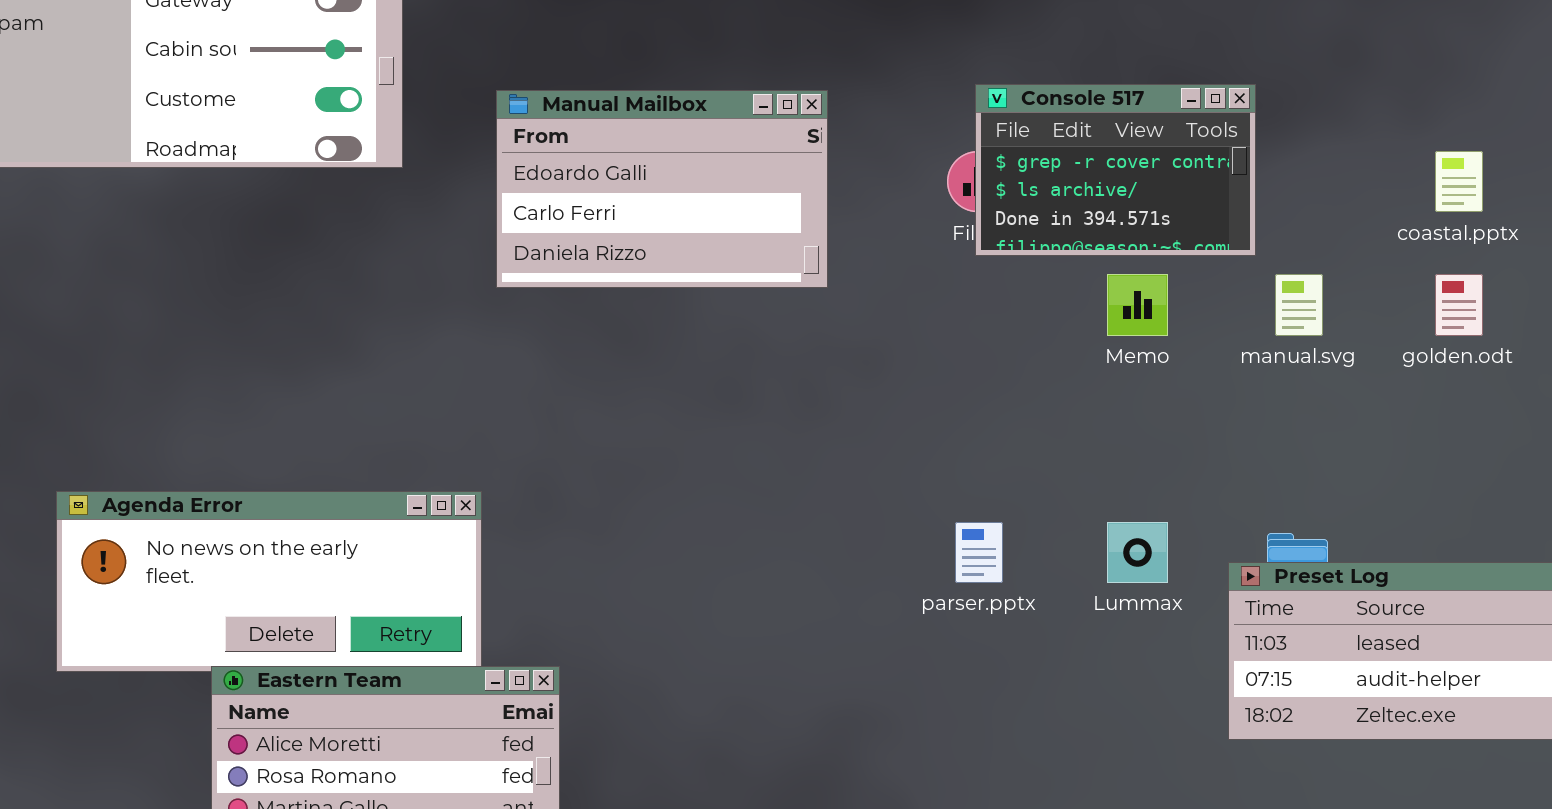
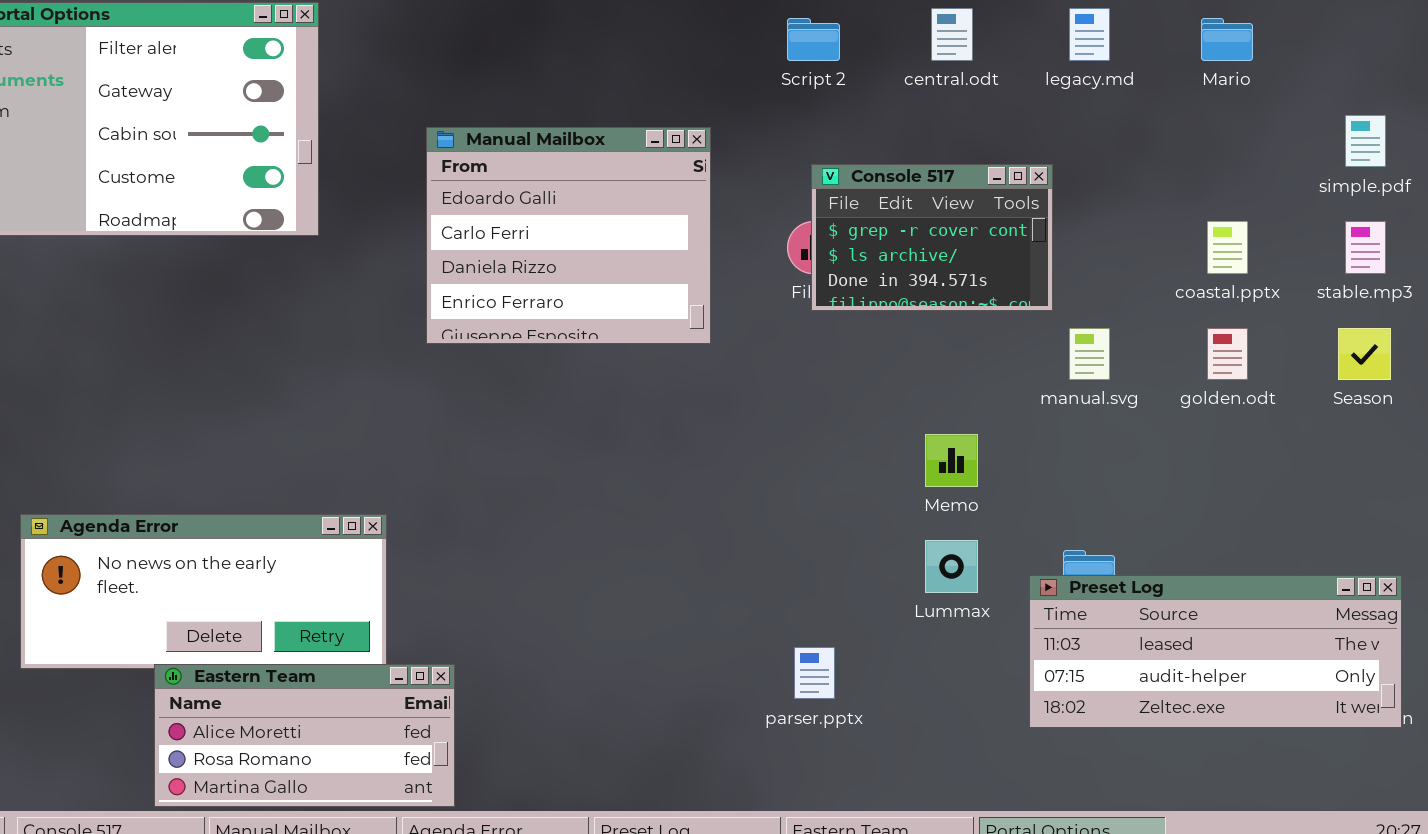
Manual Mailbox: [496,90,828,288] -> [426,127,711,344], moved, resized
Memo: [1107,274,1168,336] -> [925,434,978,487], moved
parser.pptx: [955,522,1003,583] -> [794,647,835,699], moved

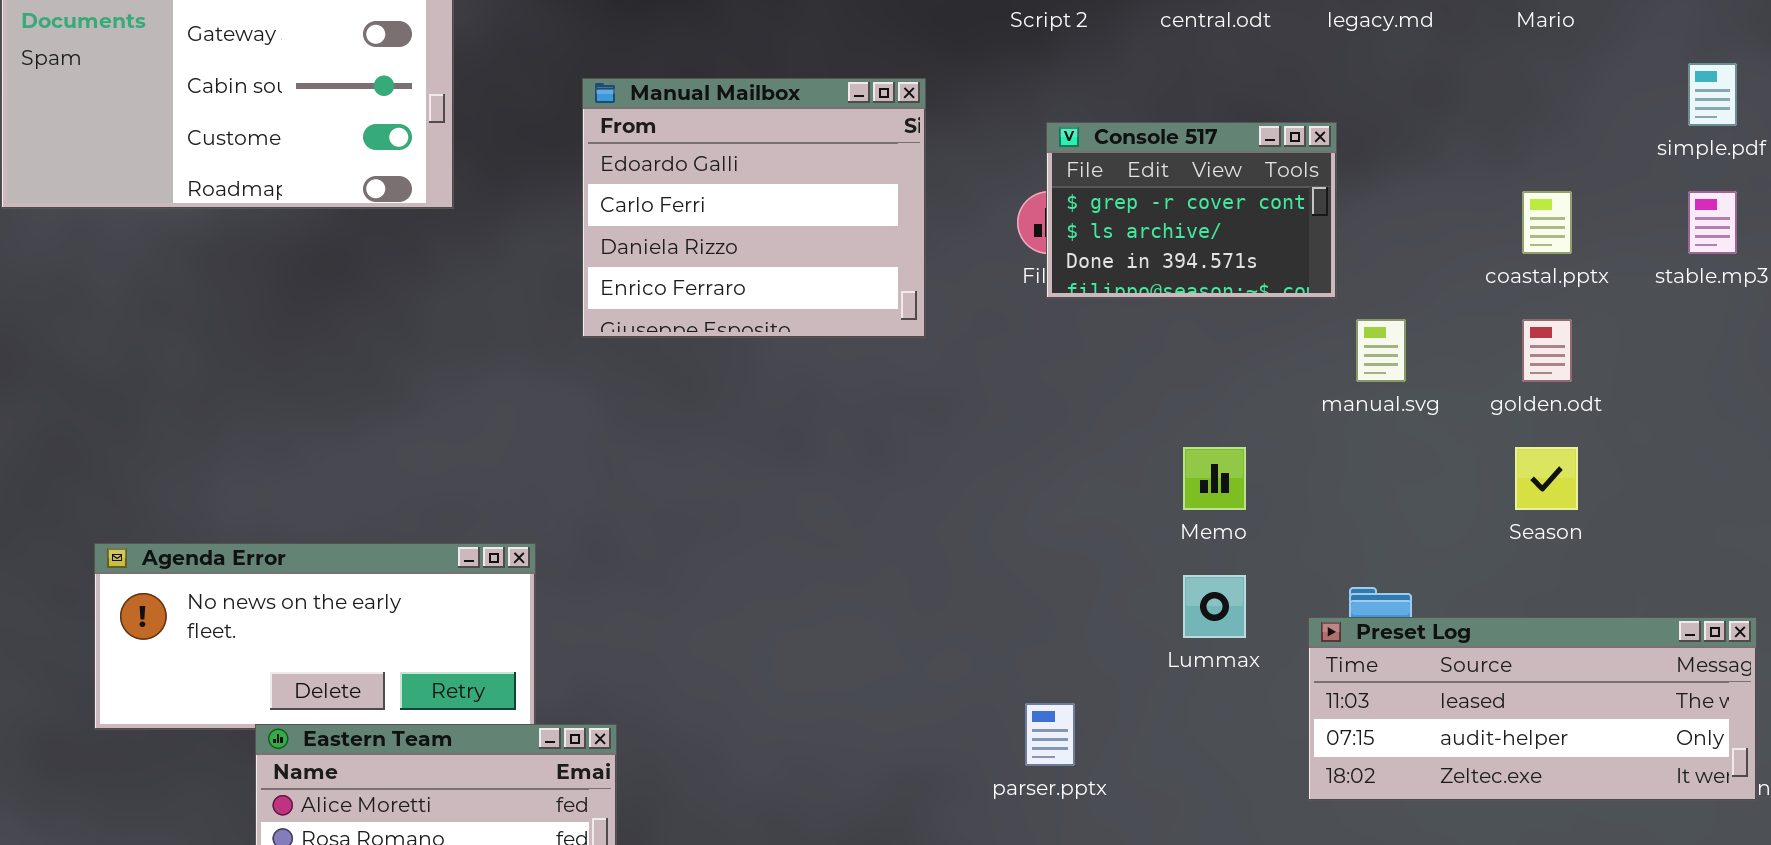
Season: [1338,328,1391,380] -> [1515,447,1578,510], moved

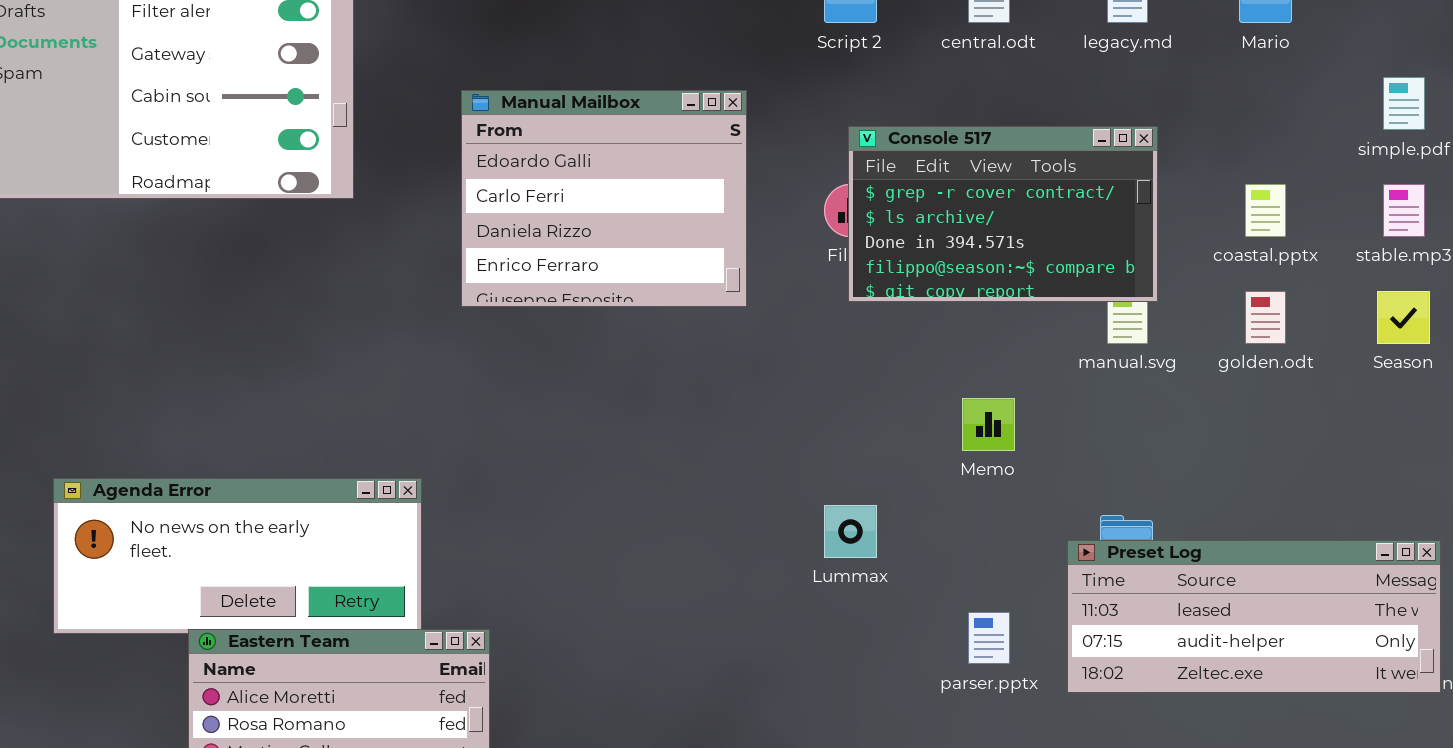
Console 517: [1046,122,1337,299] -> [848,126,1158,302], resized
Season: [1515,447,1578,510] -> [1377,291,1430,344], moved
Lummax: [1183,575,1246,638] -> [824,505,877,558], moved
parser.pptx: [1025,703,1075,766] -> [968,612,1010,664], moved

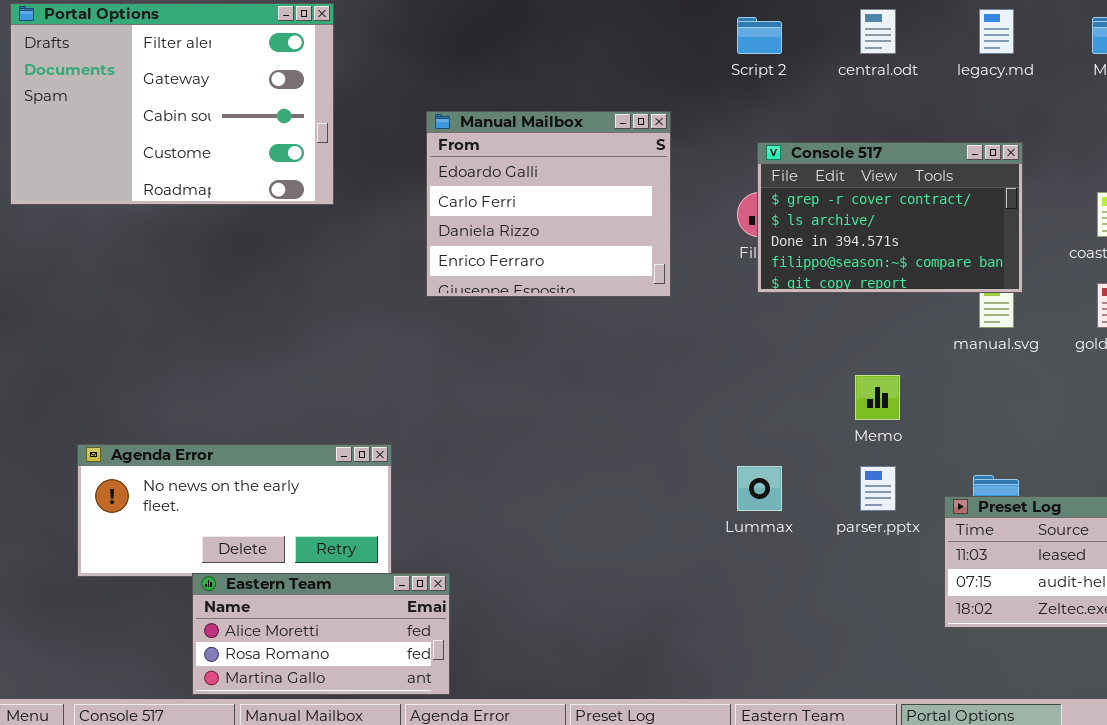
parser.pptx: [968,612,1010,664] -> [860,466,896,511], moved

